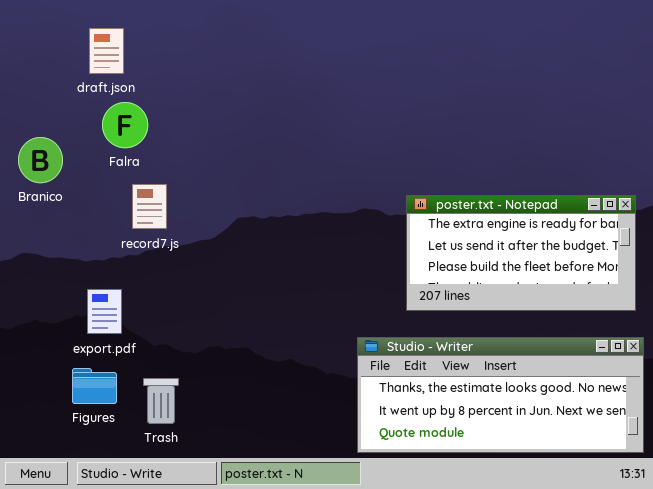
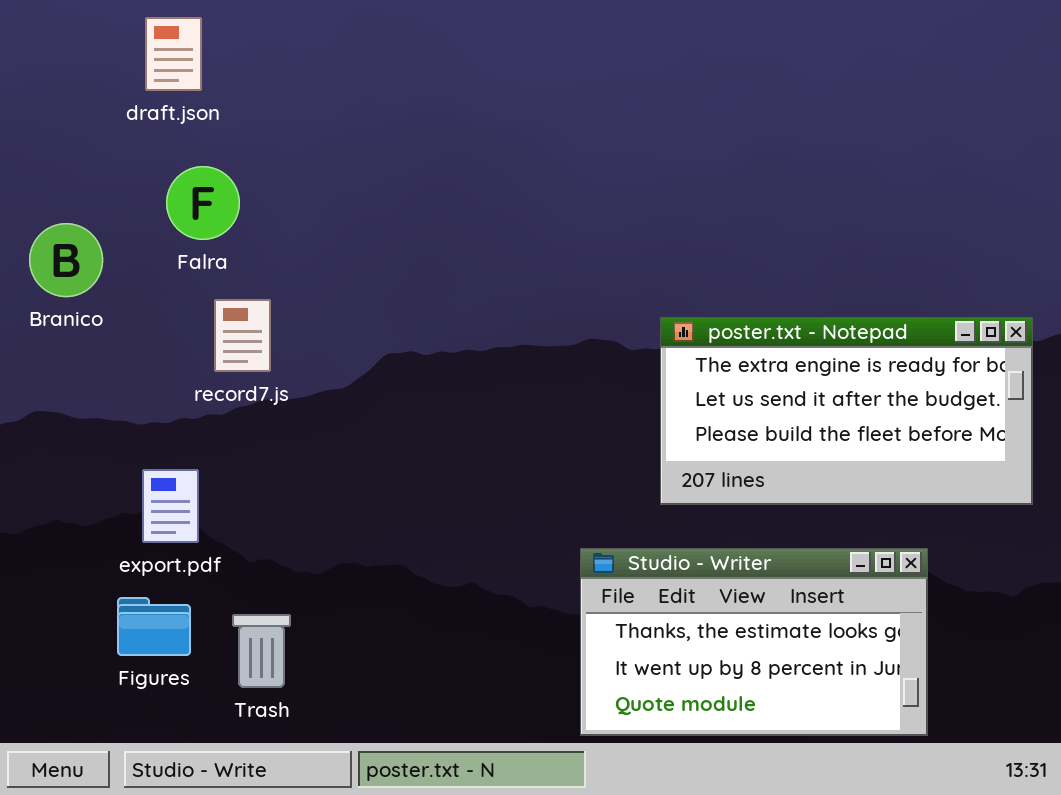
draft.json: [89,28,124,74] -> [145,17,202,91], moved
Studio - Writer: [357,337,644,453] -> [580,548,928,736], resized

